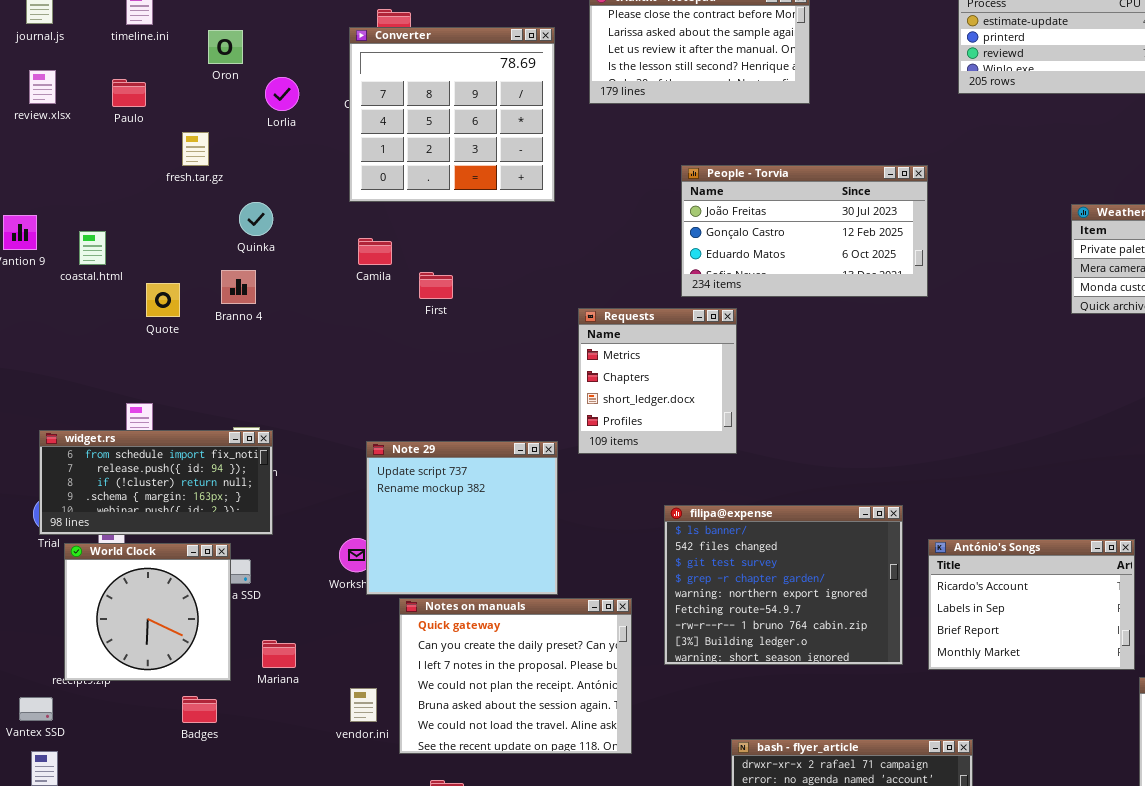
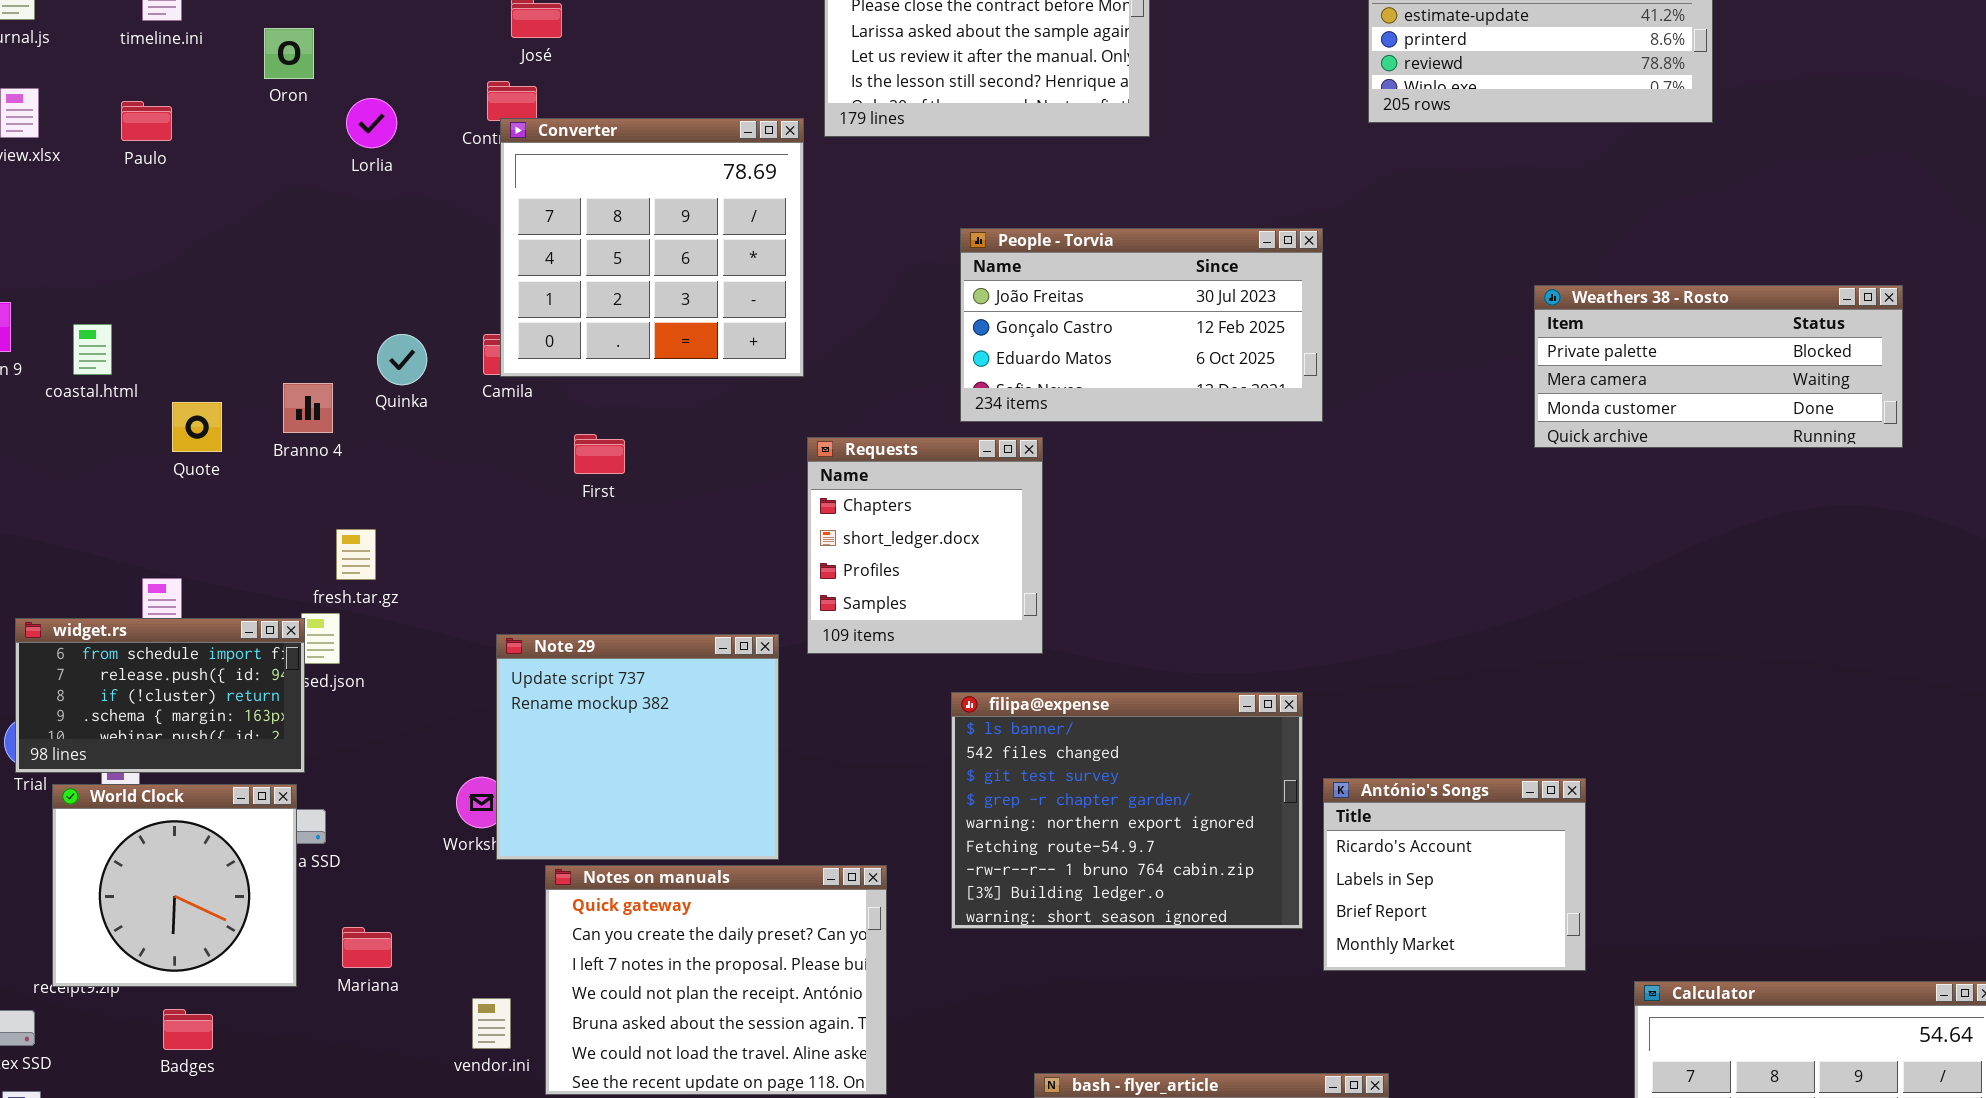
Converter: [349,27,555,202] -> [500,118,804,377], moved
fresh.tar.gz: [182,132,209,166] -> [336,529,376,580], moved
Quinka: [239,202,273,236] -> [377,334,427,385], moved
First: [419,272,453,299] -> [574,434,625,474], moved
Requests: [578,308,737,454] -> [807,437,1043,654], scrolled down 1 row
widget.rs: [39,430,273,535] -> [15,618,305,773], resized
filipa@expense: [664,505,903,665] -> [951,692,1303,929], moved
António's Songs: [928,539,1135,670] -> [1323,778,1586,971], resized
Badges: [182,696,217,723] -> [163,1009,213,1050], moved

